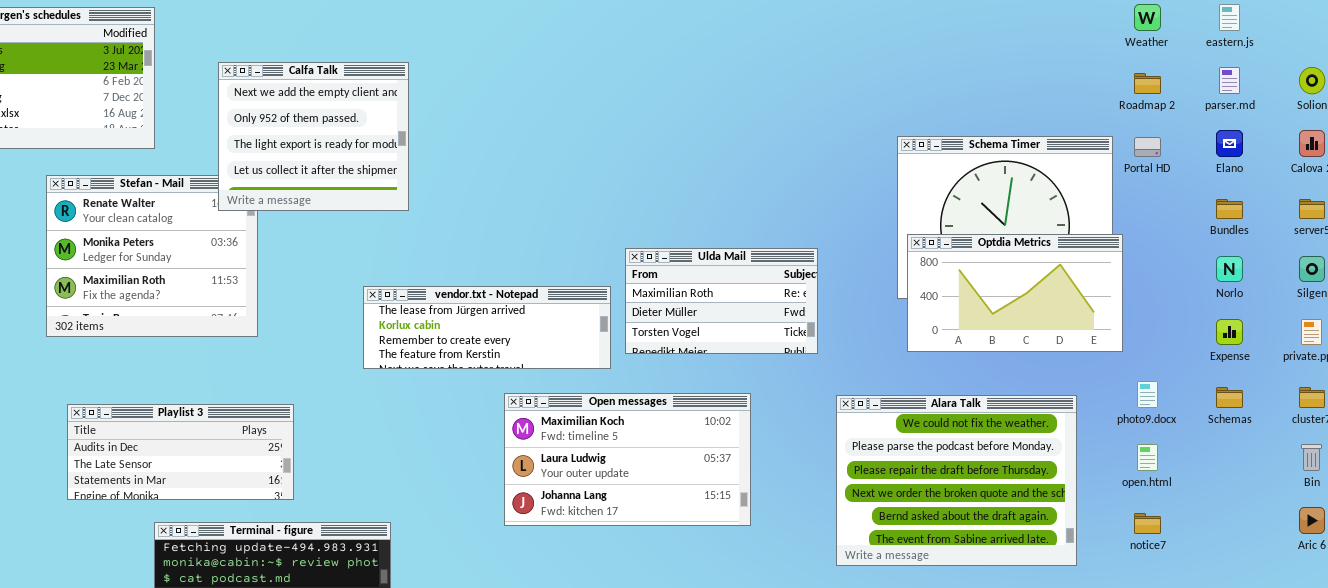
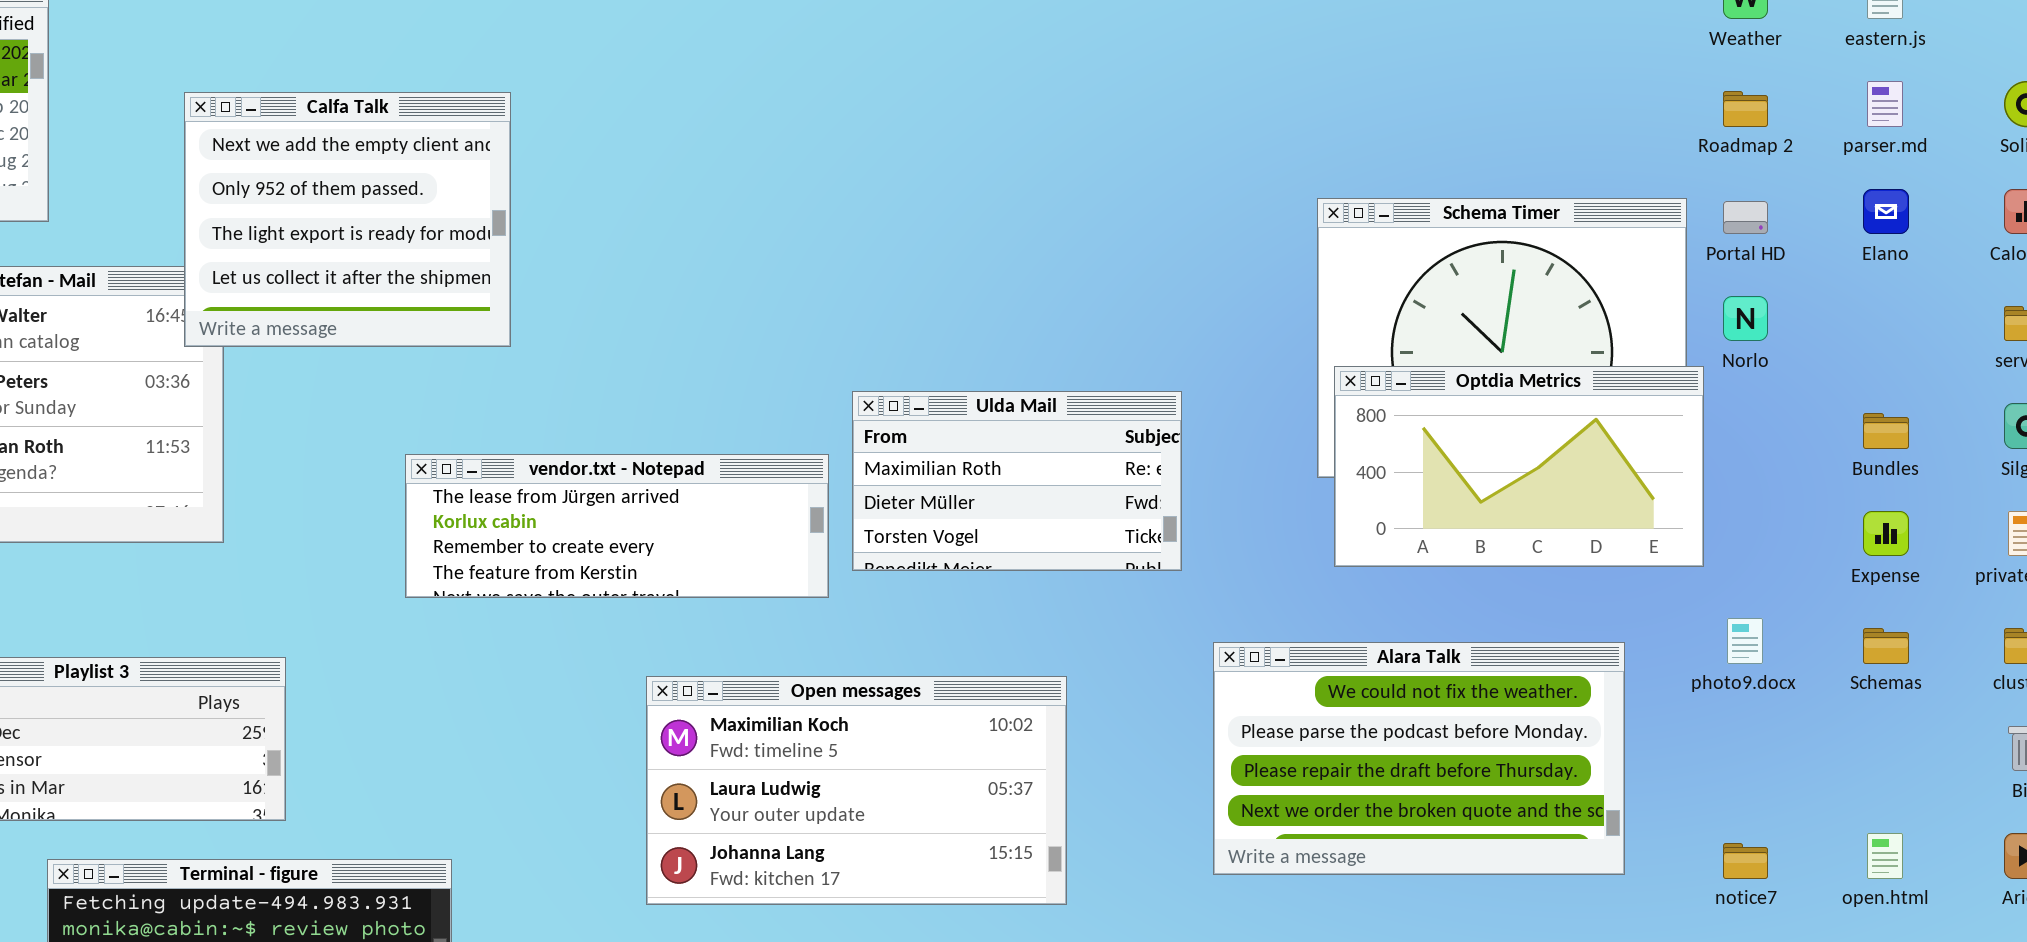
Calfa Talk: [218,62,409,211] -> [184,92,511,347], moved
Bundles: [1216,199,1243,219] -> [1863,413,1909,449], moved
Norlo: [1216,256,1243,282] -> [1723,296,1768,341], moved
Open messages: [504,393,751,526] -> [646,676,1067,905], moved
Alara Talk: [836,395,1077,566] -> [1213,642,1625,875], resized
open.html: [1137,444,1158,471] -> [1867,833,1903,879], moved

